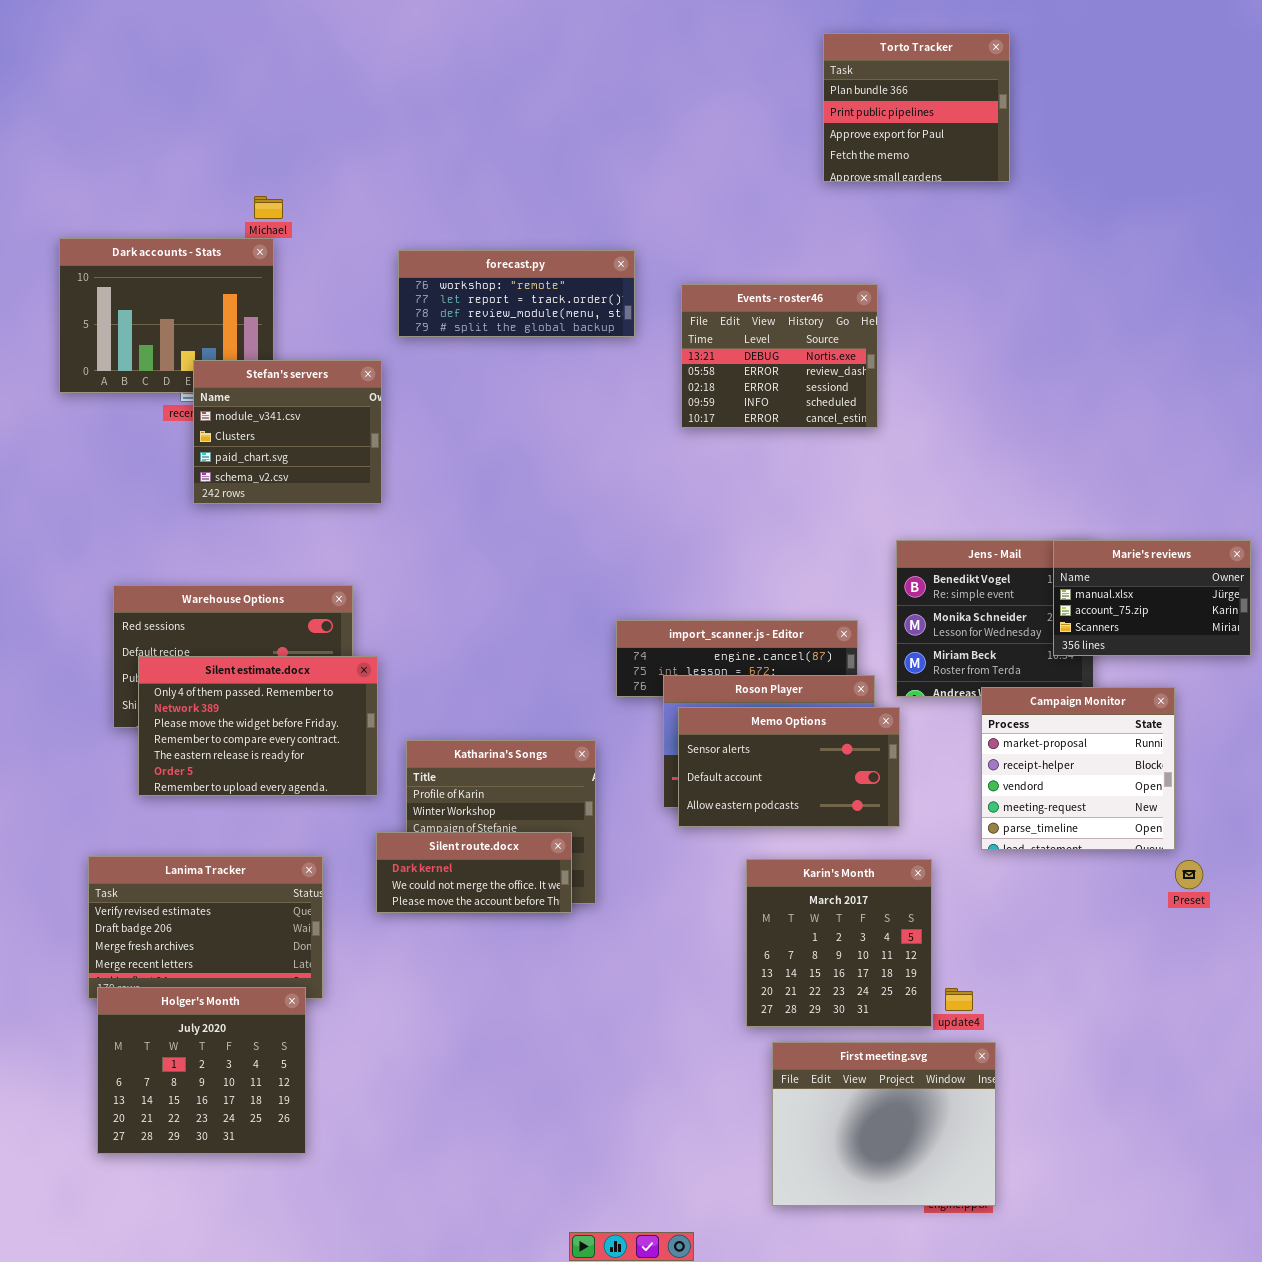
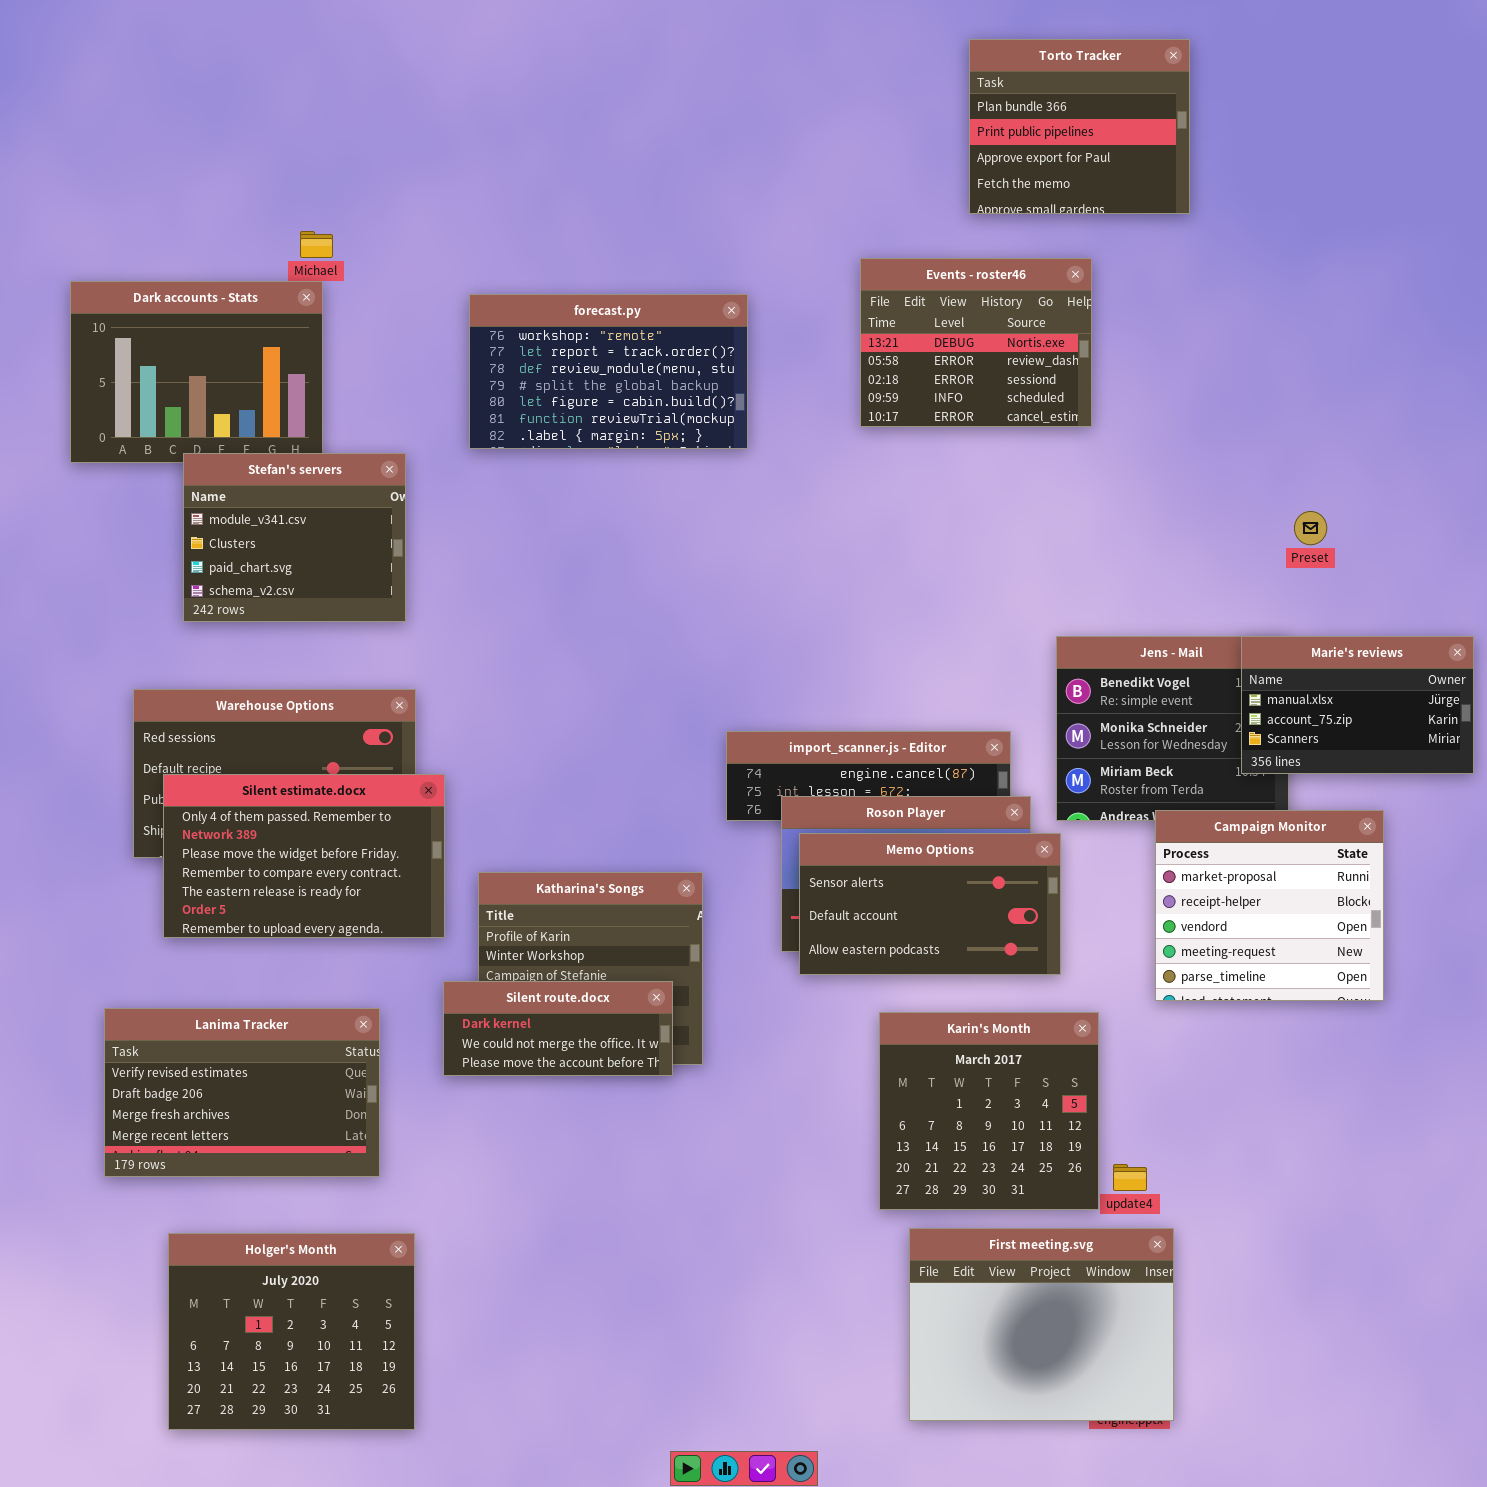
forecast.py: [398,250,635,337] -> [469,294,748,449], resized
Events - roster46: [681,284,878,428] -> [860,258,1092,427], moved
Stefan's servers: [193,360,382,504] -> [183,453,406,622], moved
Preset: [1175,860,1203,889] -> [1294,511,1327,545], moved
Holger's Month: [97,987,306,1154] -> [168,1233,415,1430], moved

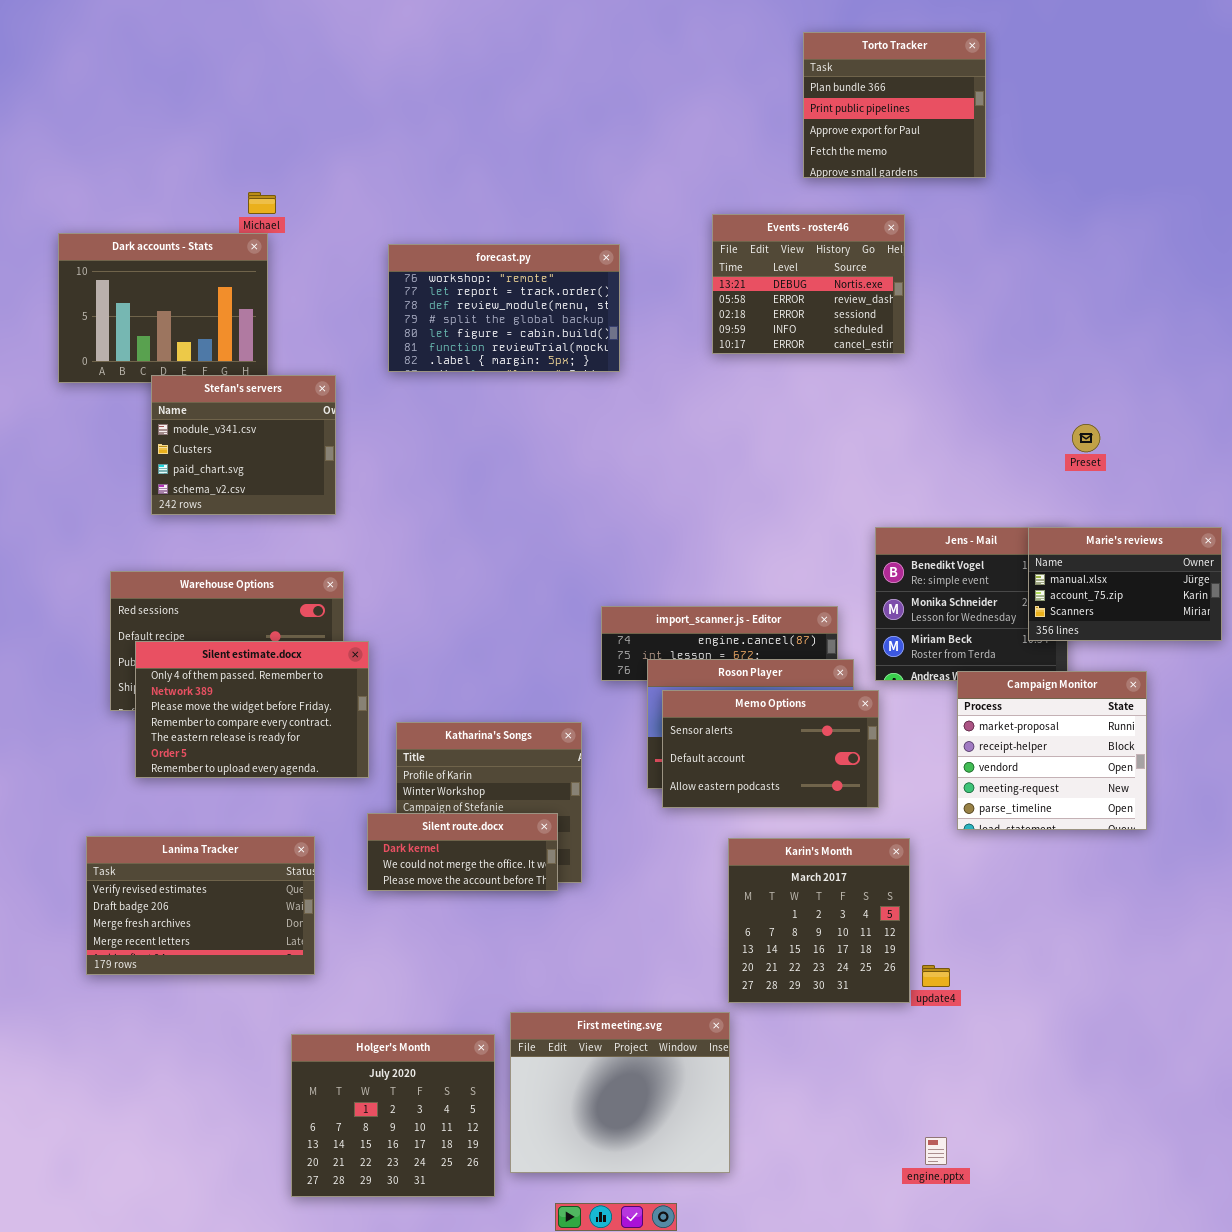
First meeting.svg: [909,1228,1174,1421] -> [510,1012,730,1173], moved
Holger's Month: [168,1233,415,1430] -> [291,1034,495,1197], moved

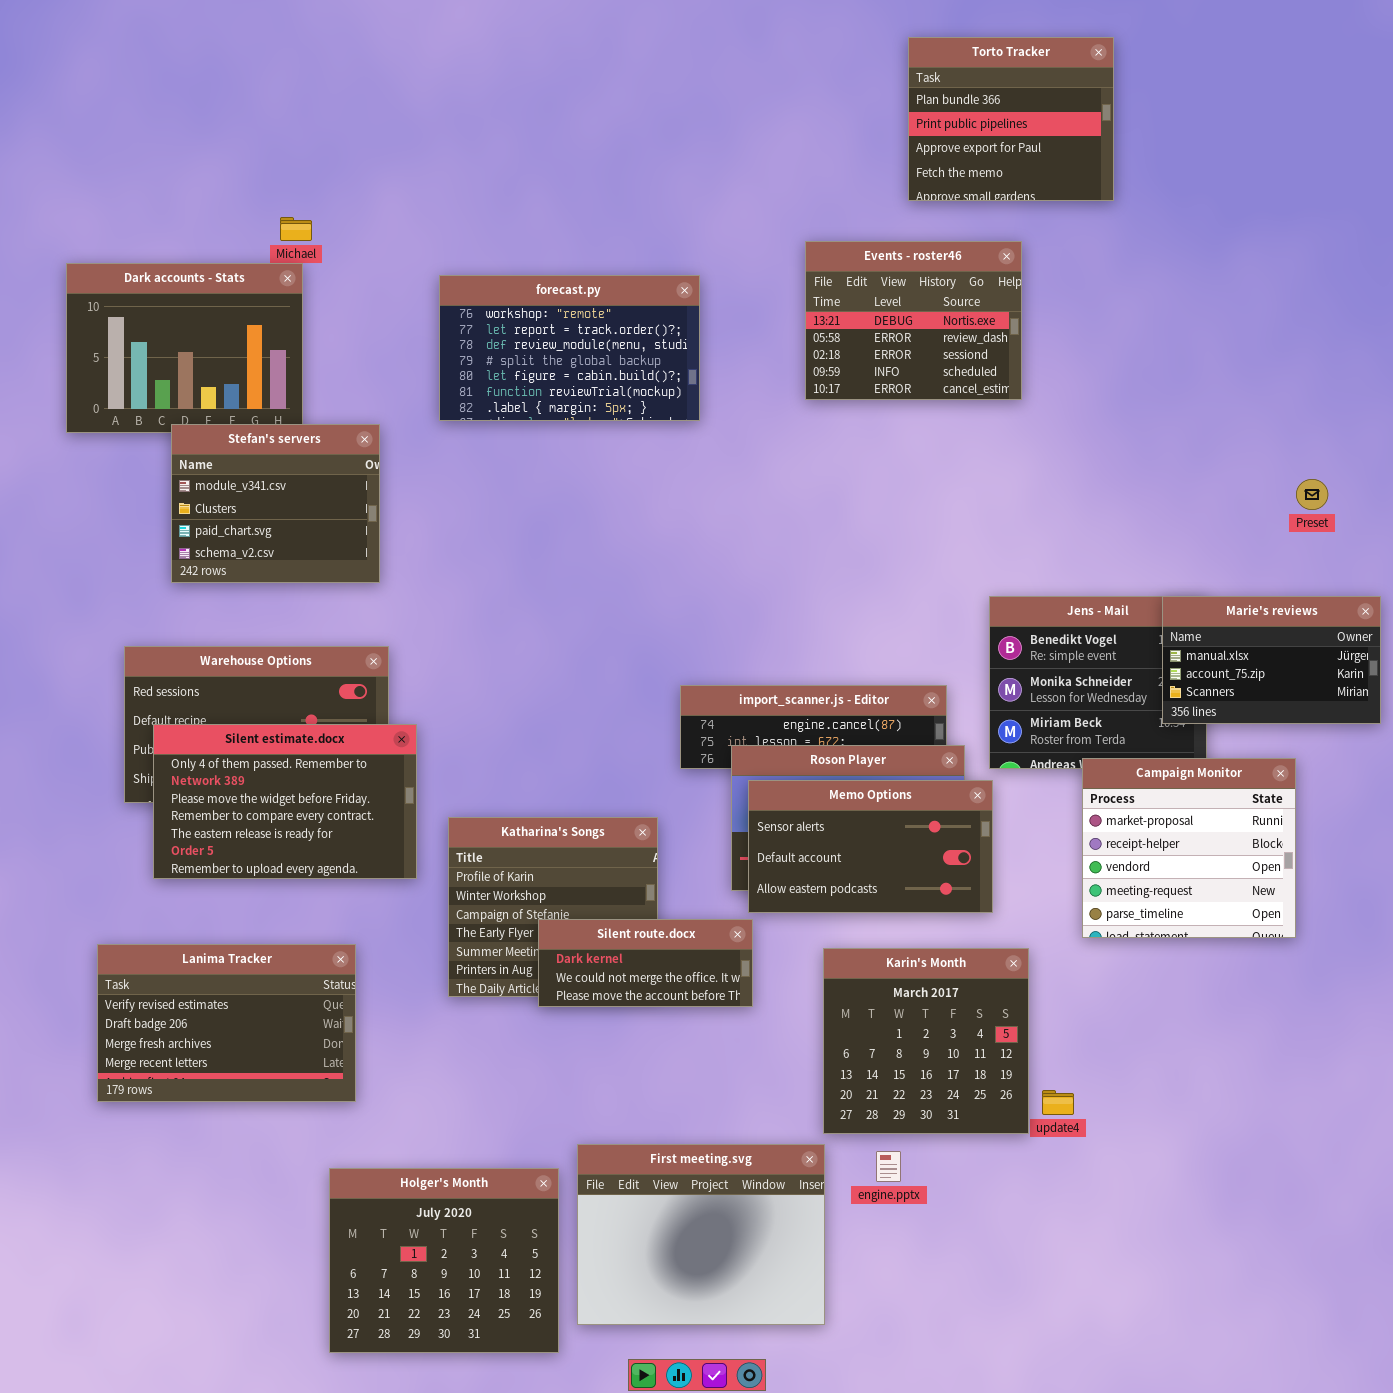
Preset: [1072,424,1100,452] -> [1296,479,1328,510], moved
Silent route.docx: [367,813,558,891] -> [538,919,753,1007], moved
engine.pptx: [925,1137,947,1165] -> [876,1151,901,1182], moved

